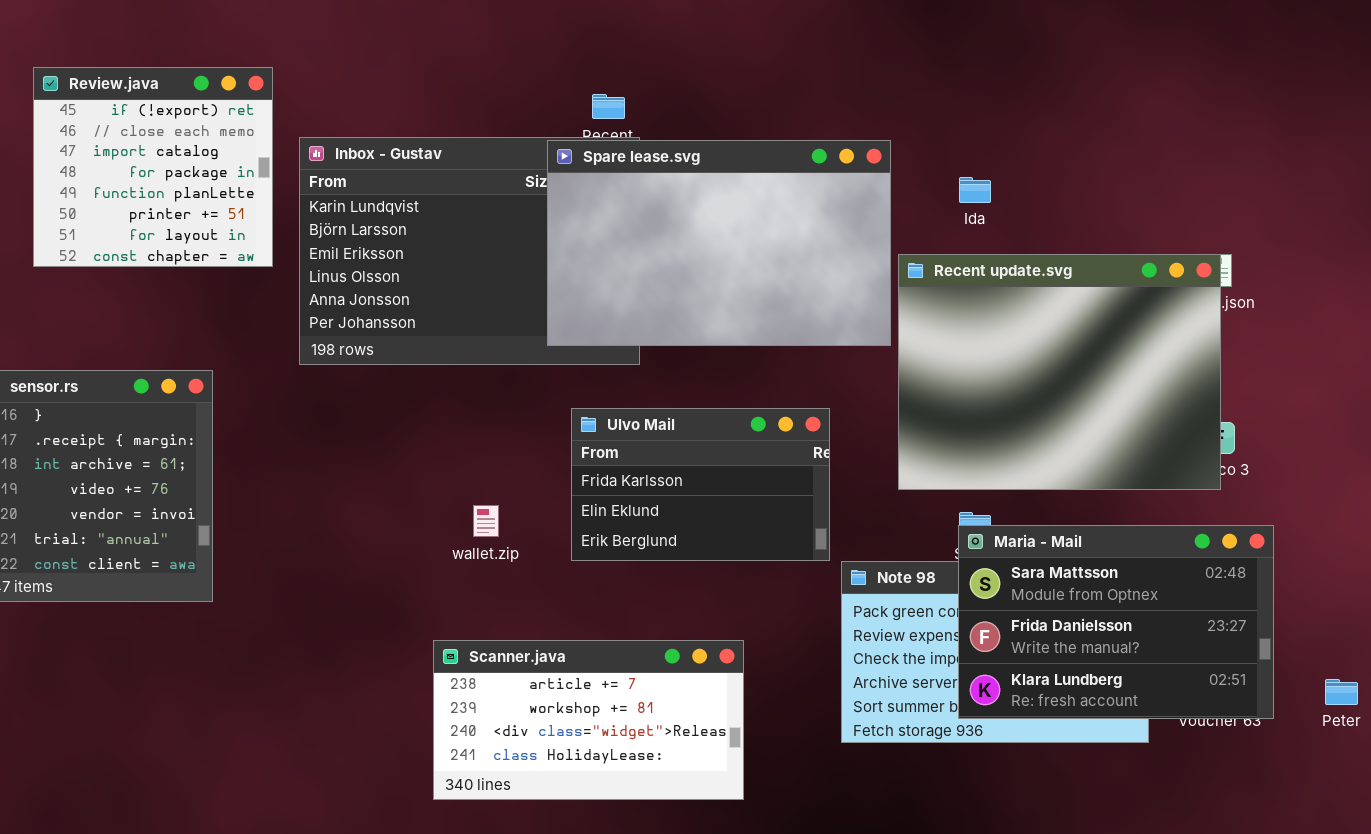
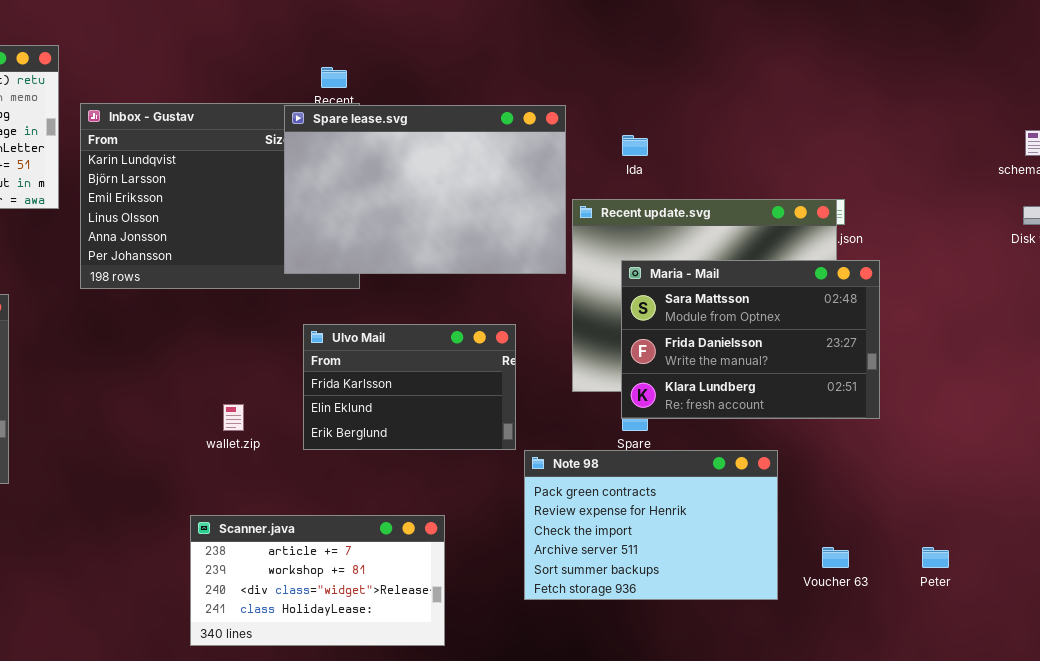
Maria - Mail: [958,525,1274,719] -> [621,260,880,419], moved

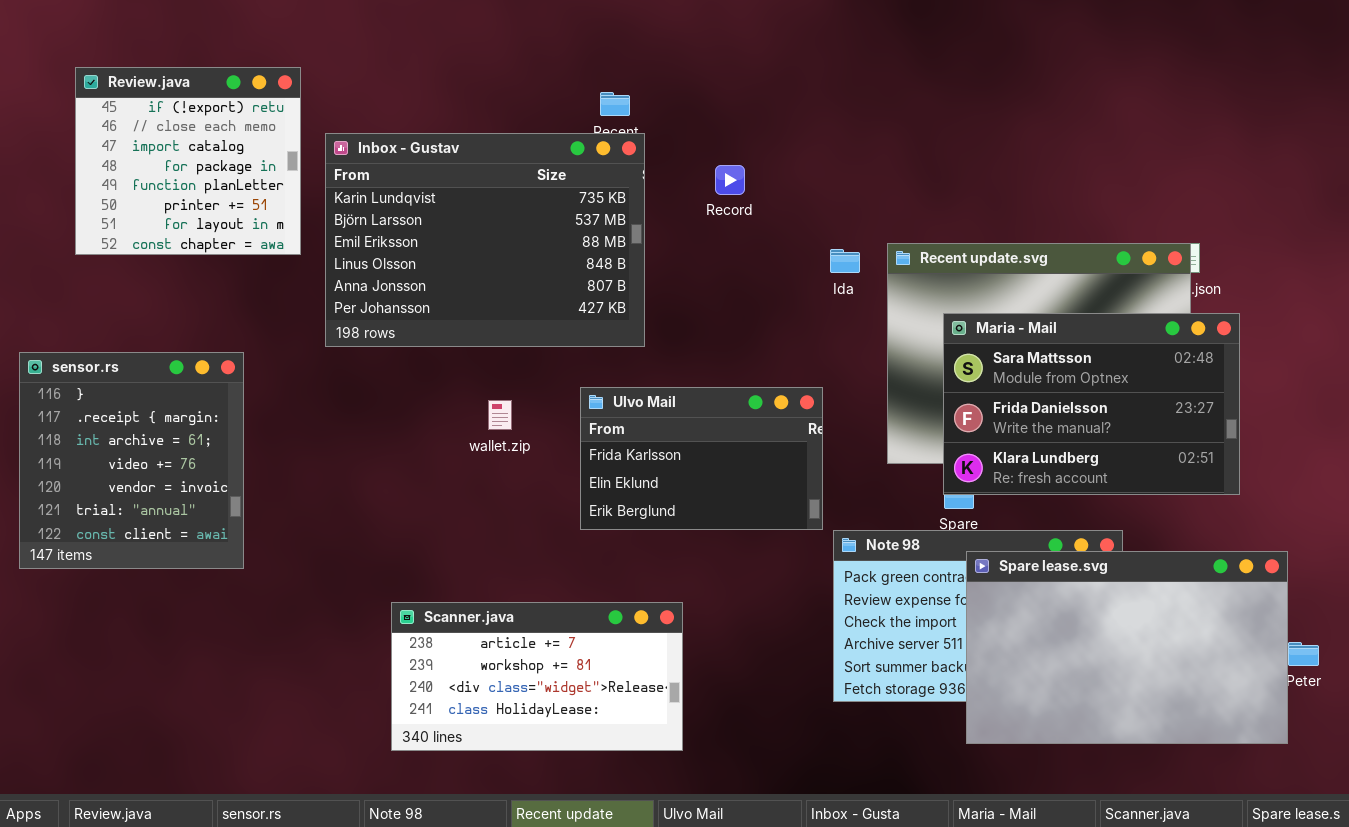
Spare lease.svg: [284,105,566,274] -> [966,551,1288,744], moved
Ida: [622,135,648,156] -> [830,249,860,273], moved
wallet.zip: [223,404,244,431] -> [488,400,512,430], moved
Scanner.java: [190,515,445,646] -> [391,602,683,751], moved

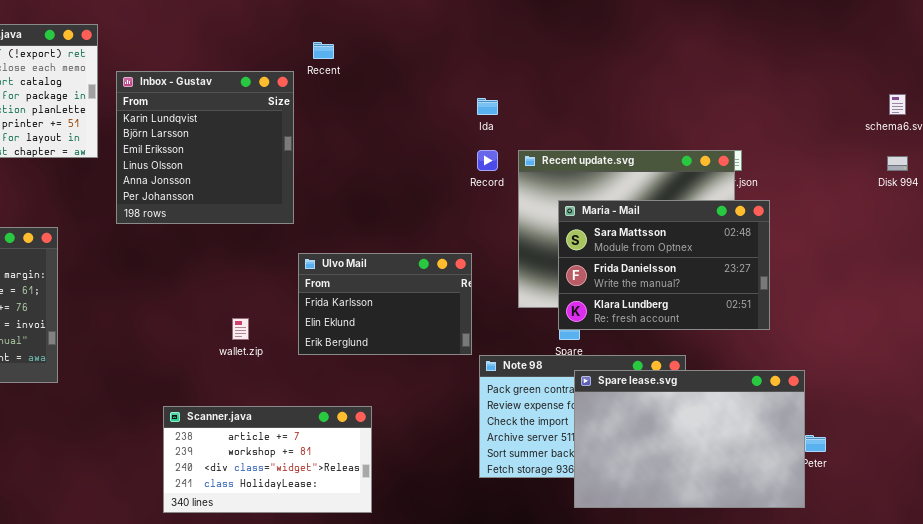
Inbox - Gustav: [325,133,645,347] -> [116,71,294,224], resized
Record: [715,165,745,195] -> [477,150,498,171], moved
Ida: [830,249,860,273] -> [477,98,498,115], moved
wallet.zip: [488,400,512,430] -> [232,318,249,340], moved

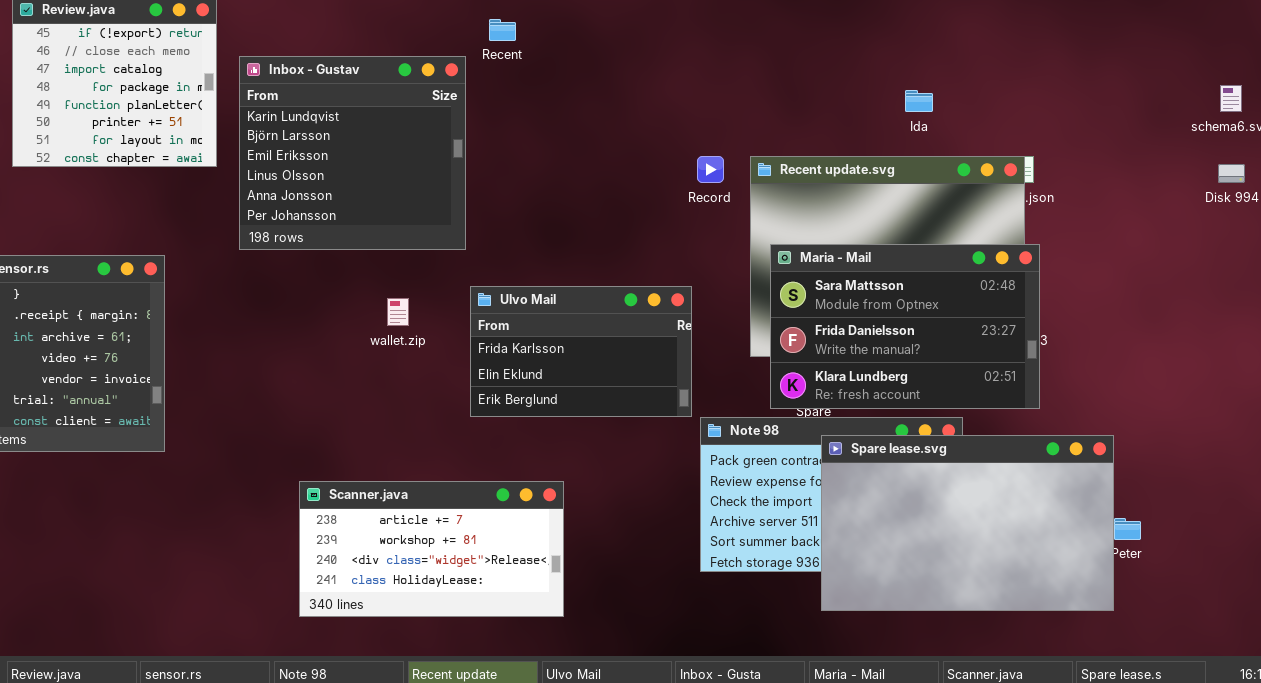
Ida: [477,98,498,115] -> [905,90,933,112], moved
Maria - Mail: [558,200,770,330] -> [770,244,1040,409], moved
wallet.zip: [232,318,249,340] -> [387,298,409,326], moved

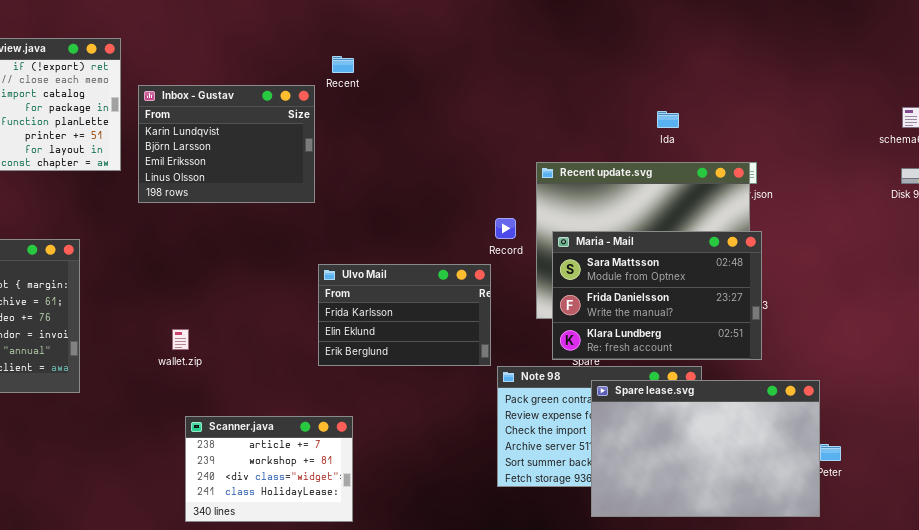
Inbox - Gustav: [239,56,466,250] -> [138,85,315,203], resized
Record: [697,156,724,183] -> [495,218,516,239], moved
wallet.zip: [387,298,409,326] -> [172,329,189,350], moved
Scanner.java: [299,481,564,617] -> [185,416,353,522], resized

